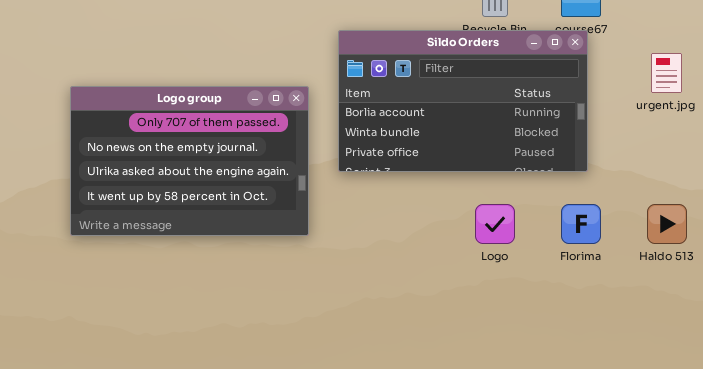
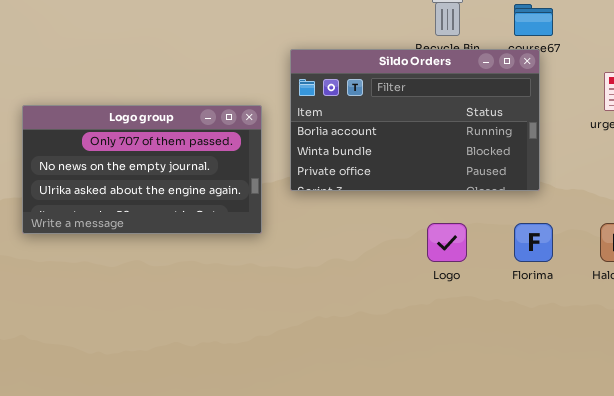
Logo group: [70,86,309,236] -> [22,105,262,234], resized

